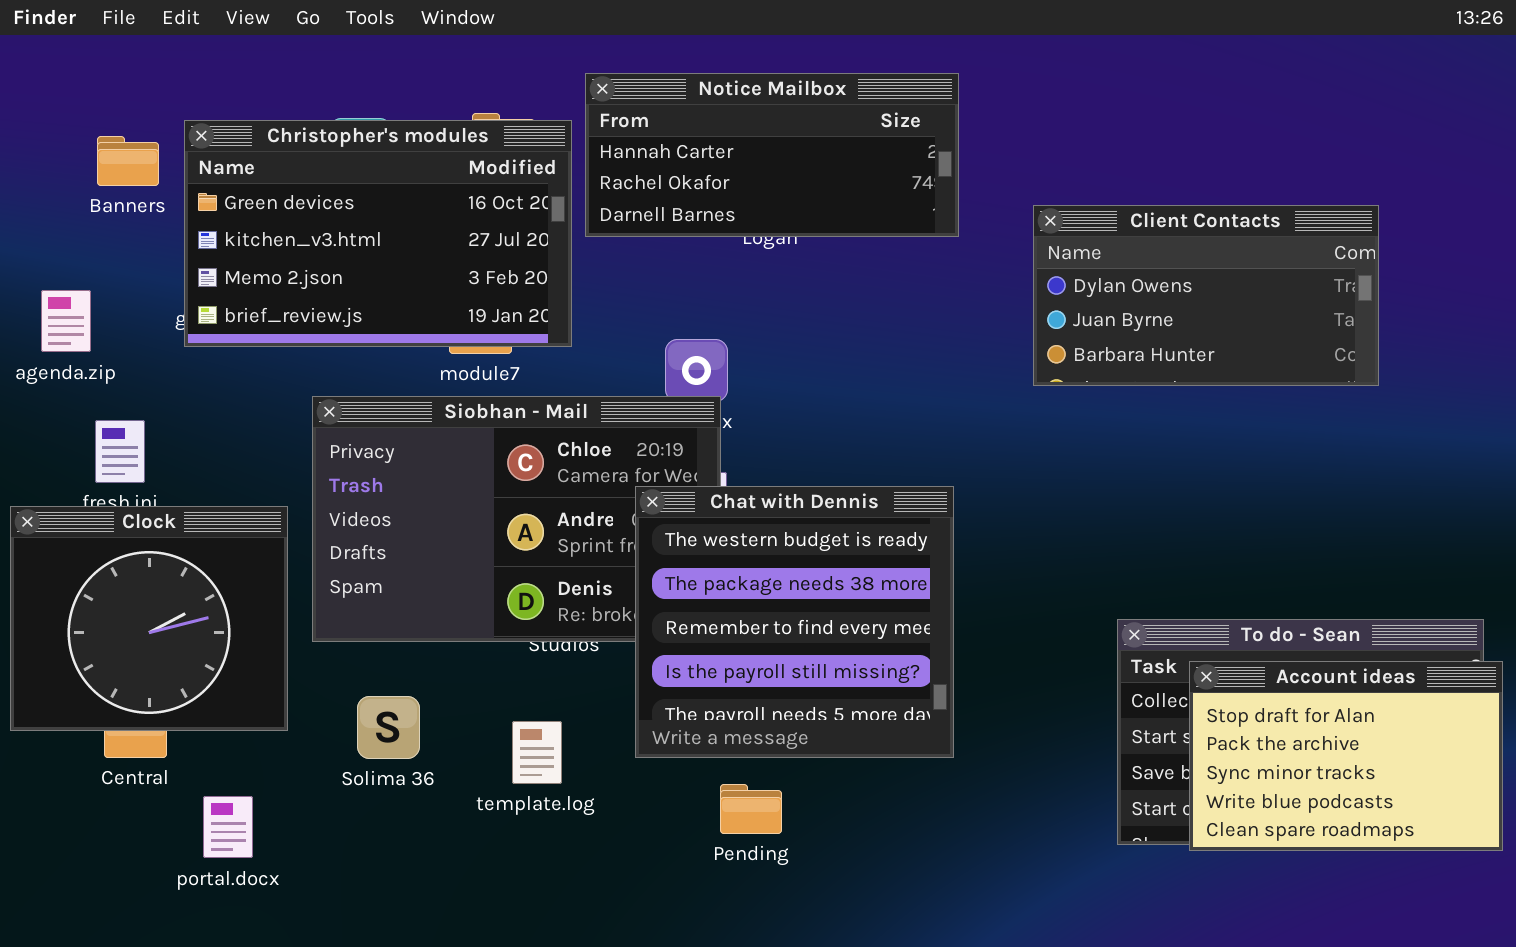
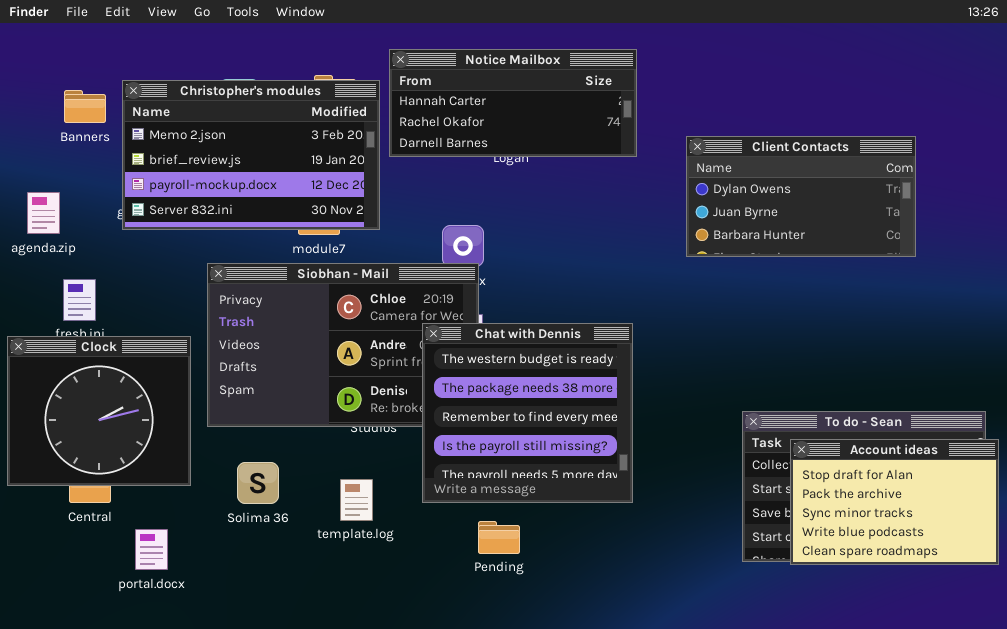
Christopher's modules: [184,120,572,347] -> [122,80,380,230], scrolled down 2 rows

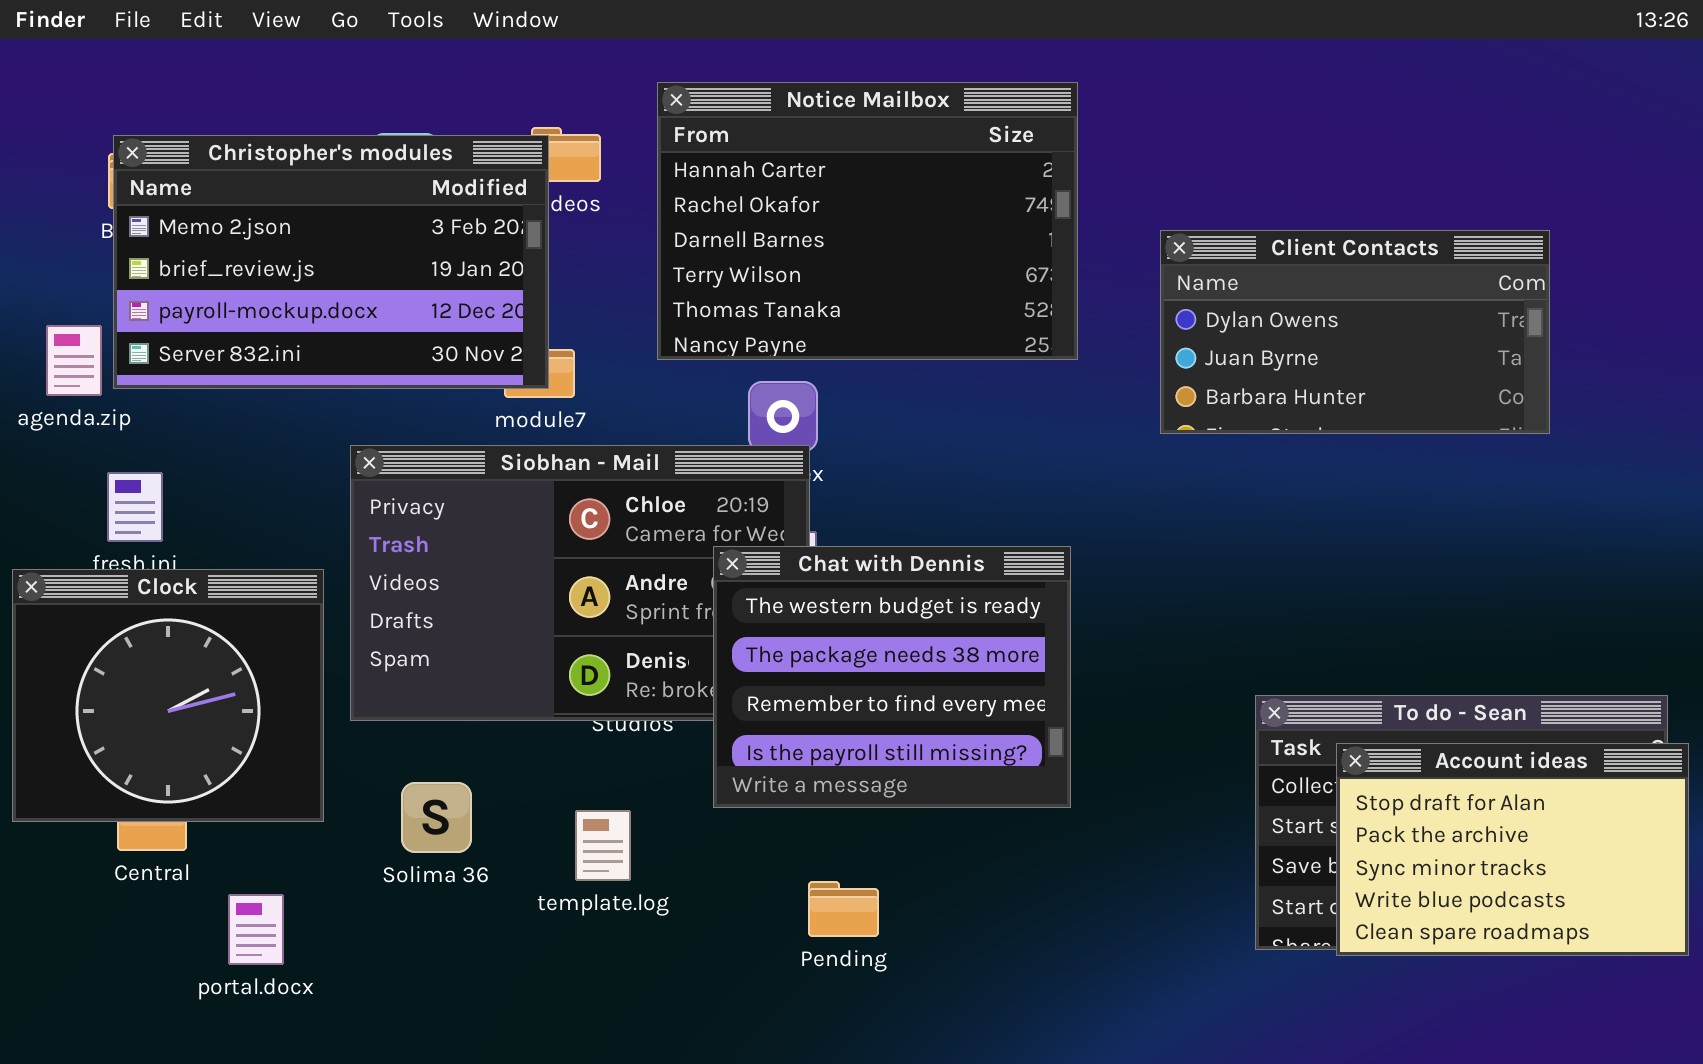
Notice Mailbox: [389,49,637,157] -> [657,82,1078,360], resized
Christopher's modules: [122,80,380,230] -> [113,135,549,389], moved
Chat with Dennis: [422,323,633,503] -> [713,546,1071,808], resized

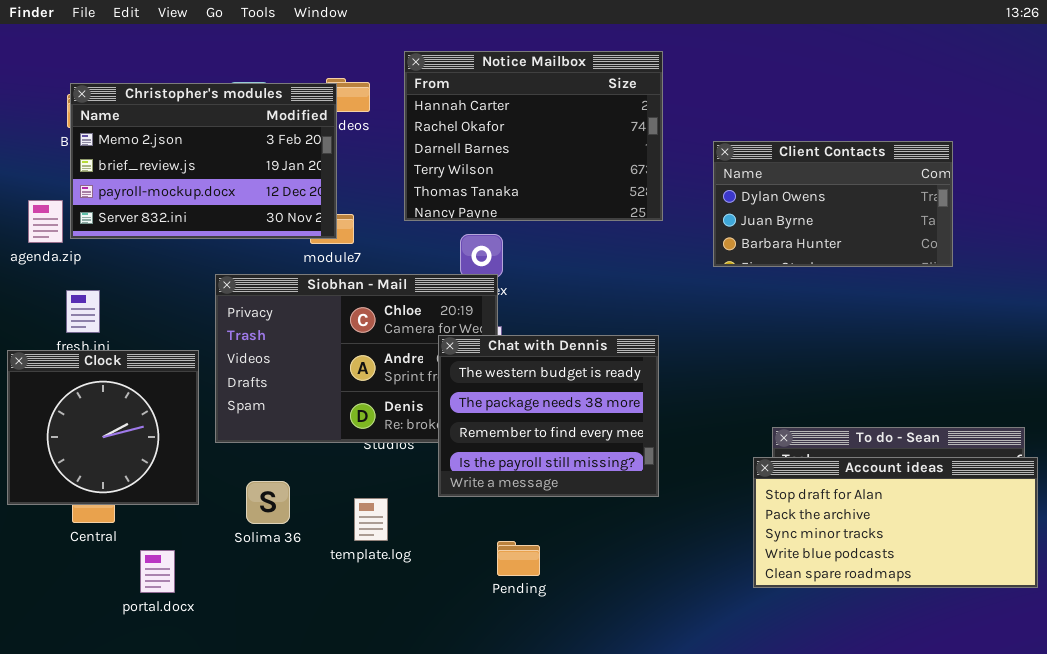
Account ideas: [1336,743,1689,956] -> [753,457,1038,588], resized

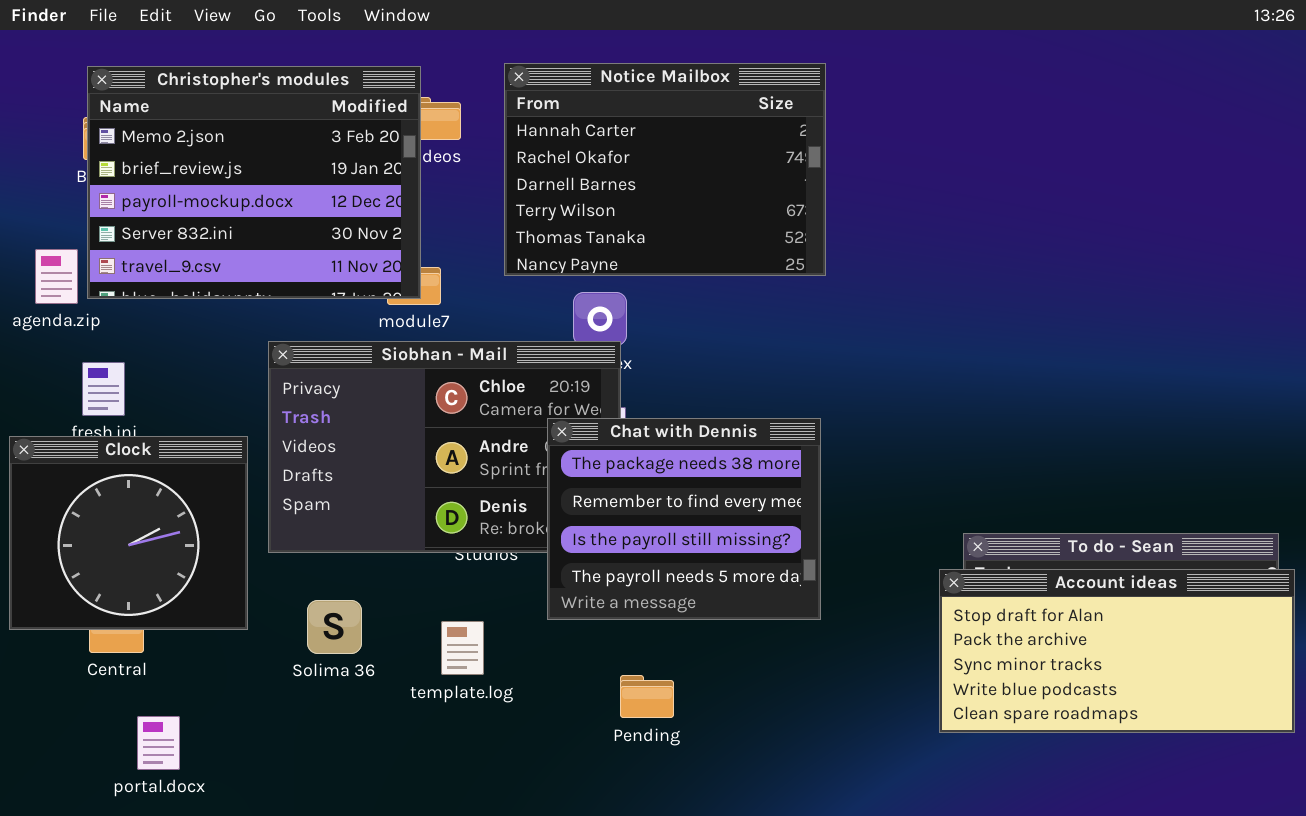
Christopher's modules: [70,83,337,239] -> [87,66,421,299], resized
Client Contacts: [713,141,953,267] -> none, closed
Chat with Dennis: [438,335,659,497] -> [547,418,821,620], scrolled down 1 row
portal.docx: [140,550,175,593] -> [137,716,180,770], moved

